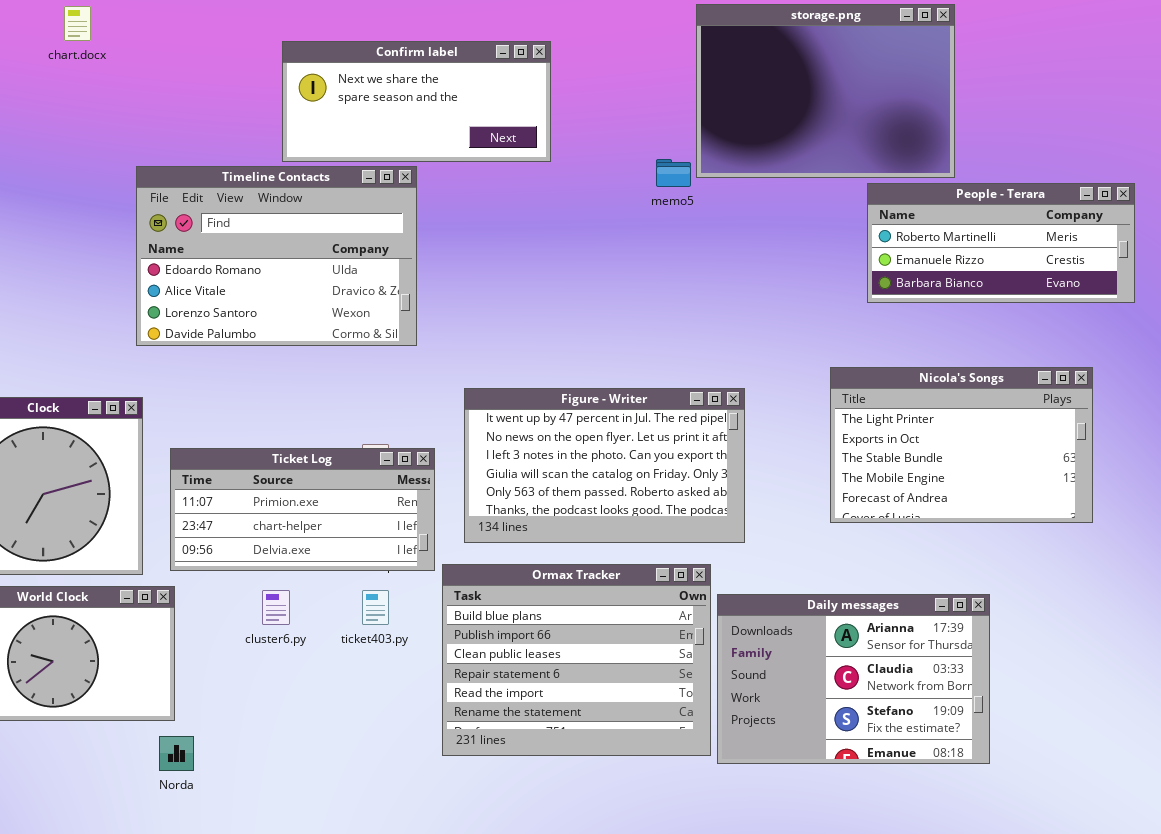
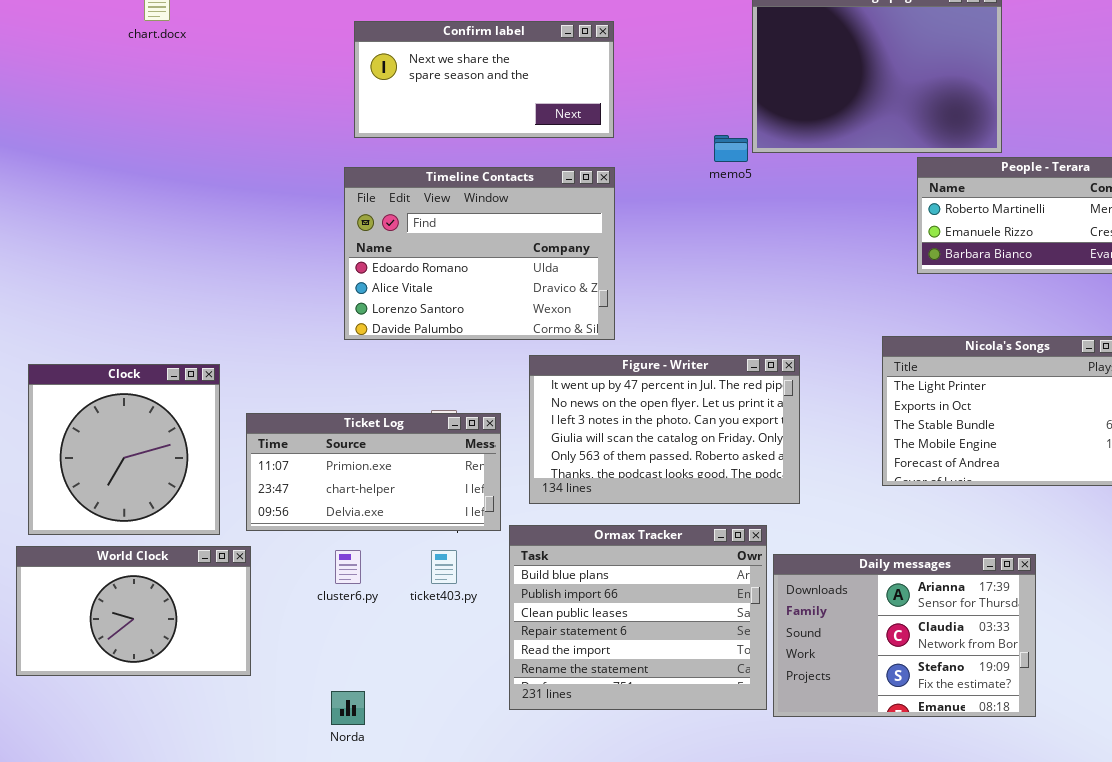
Timeline Contacts: [136,166,417,346] -> [344,167,615,340], moved
Norda: [159,736,194,771] -> [331,691,365,725], moved

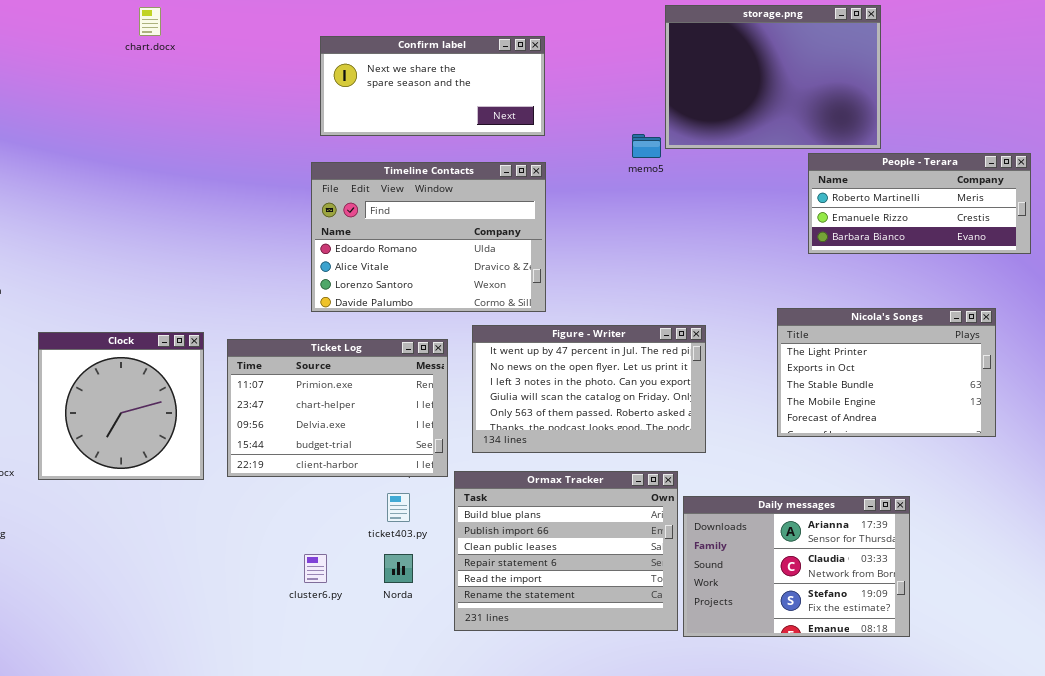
Ticket Log: [246,413,501,531] -> [227,339,448,477], resized
World Clock: [16,546,251,676] -> none, closed
cluster6.py: [335,550,361,584] -> [304,554,327,583], moved
Norda: [331,691,365,725] -> [384,554,413,583], moved

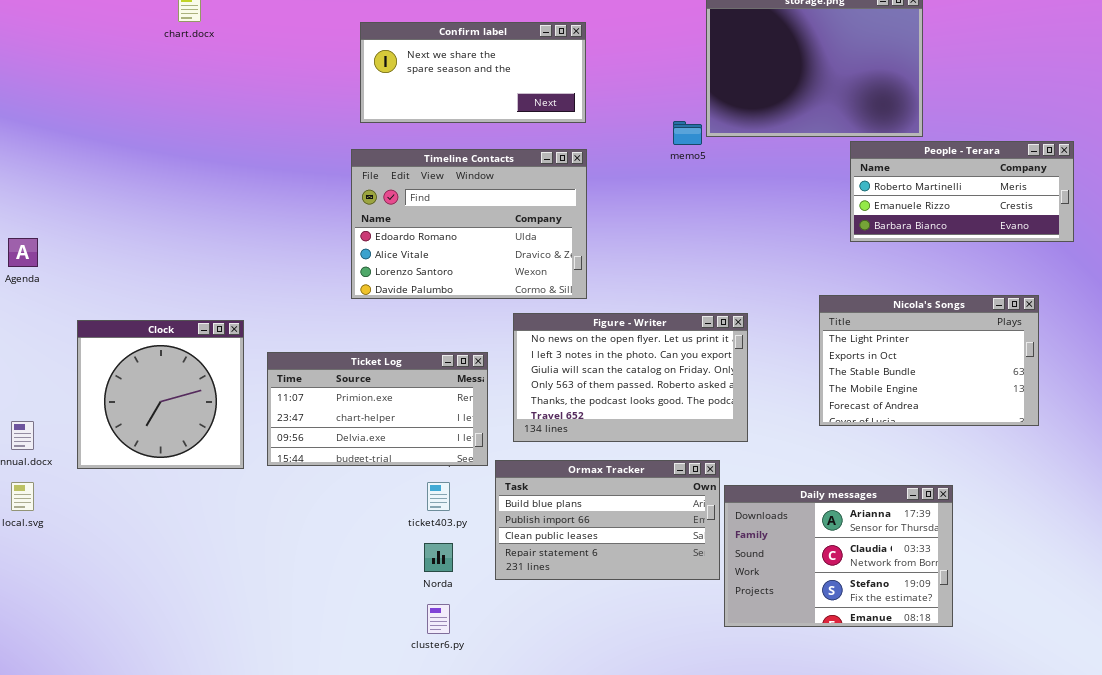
Figure - Writer: [472,325,706,453] -> [513,313,748,442], scrolled down 1 row
Ticket Log: [227,339,448,477] -> [267,352,488,466], resized
Ormax Tracker: [454,471,678,631] -> [495,460,720,580], resized
cluster6.py: [304,554,327,583] -> [427,604,450,634], moved

